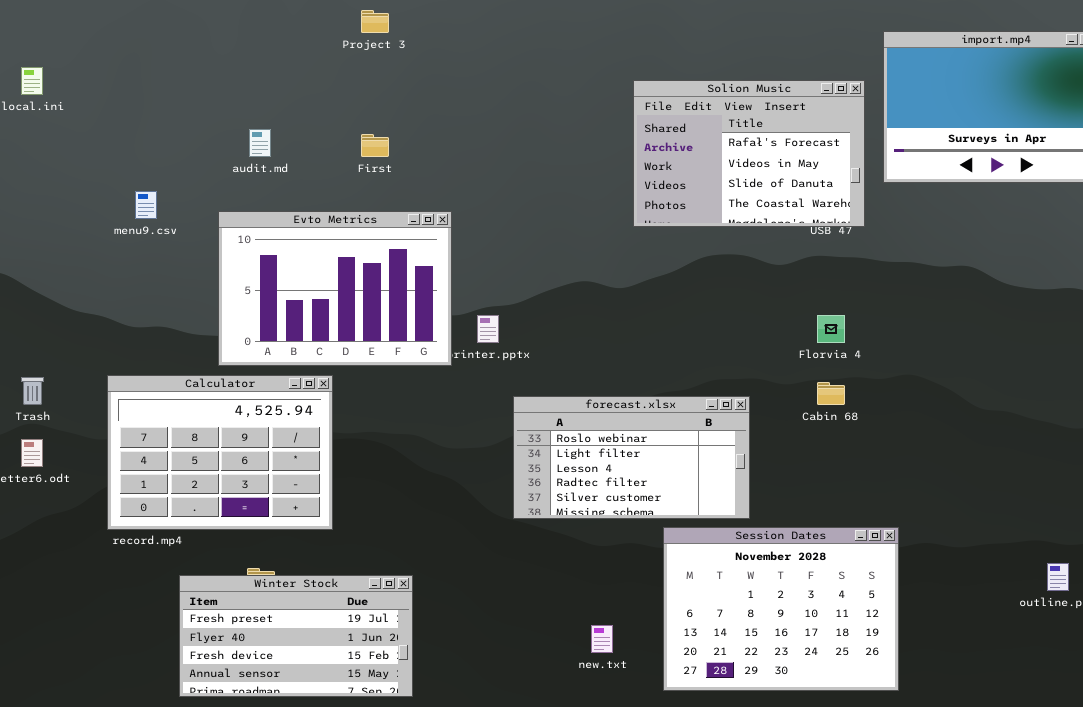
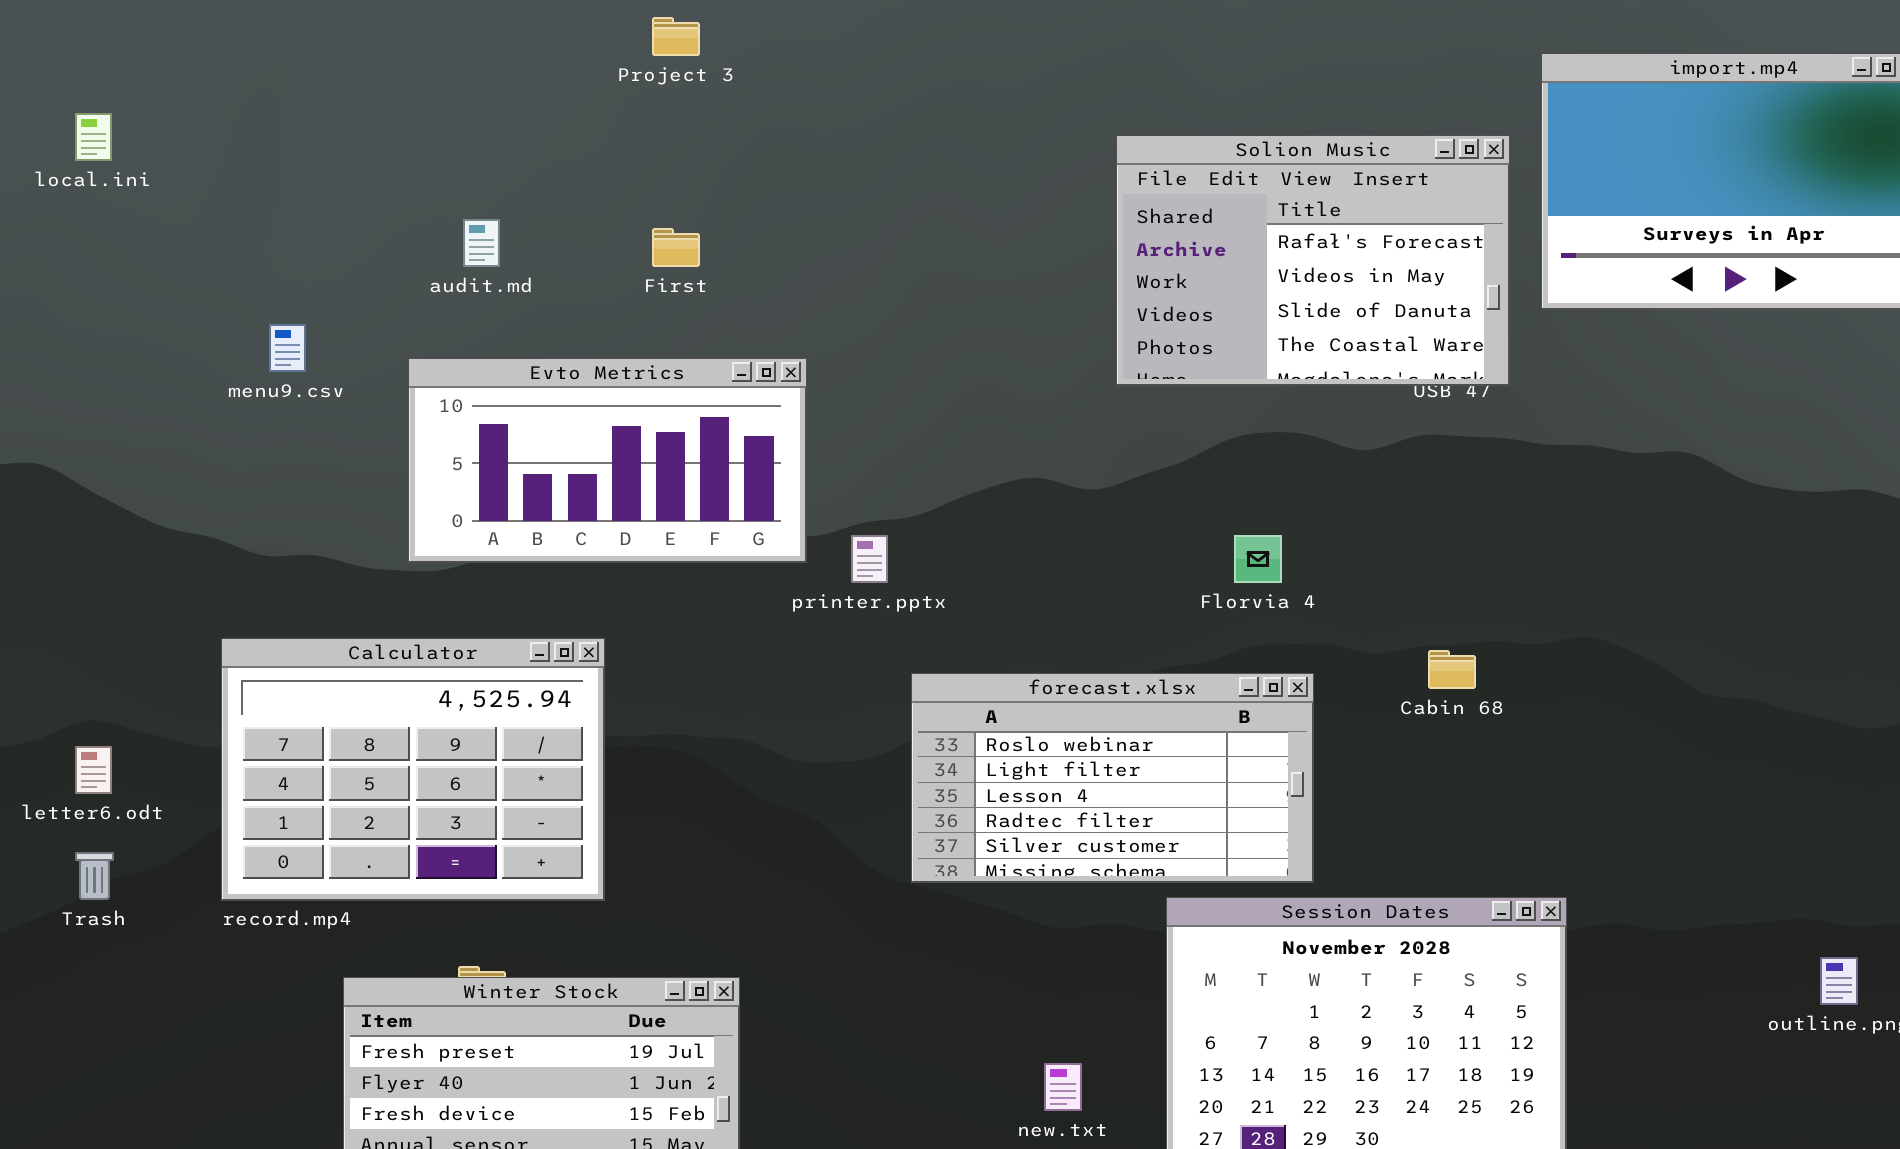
Evto Metrics: [218,211,452,366] -> [408,358,807,563], resized
Florvia 4: [817,315,845,343] -> [1234,535,1282,583], moved
Trash: [21,377,44,405] -> [75,852,114,900], moved

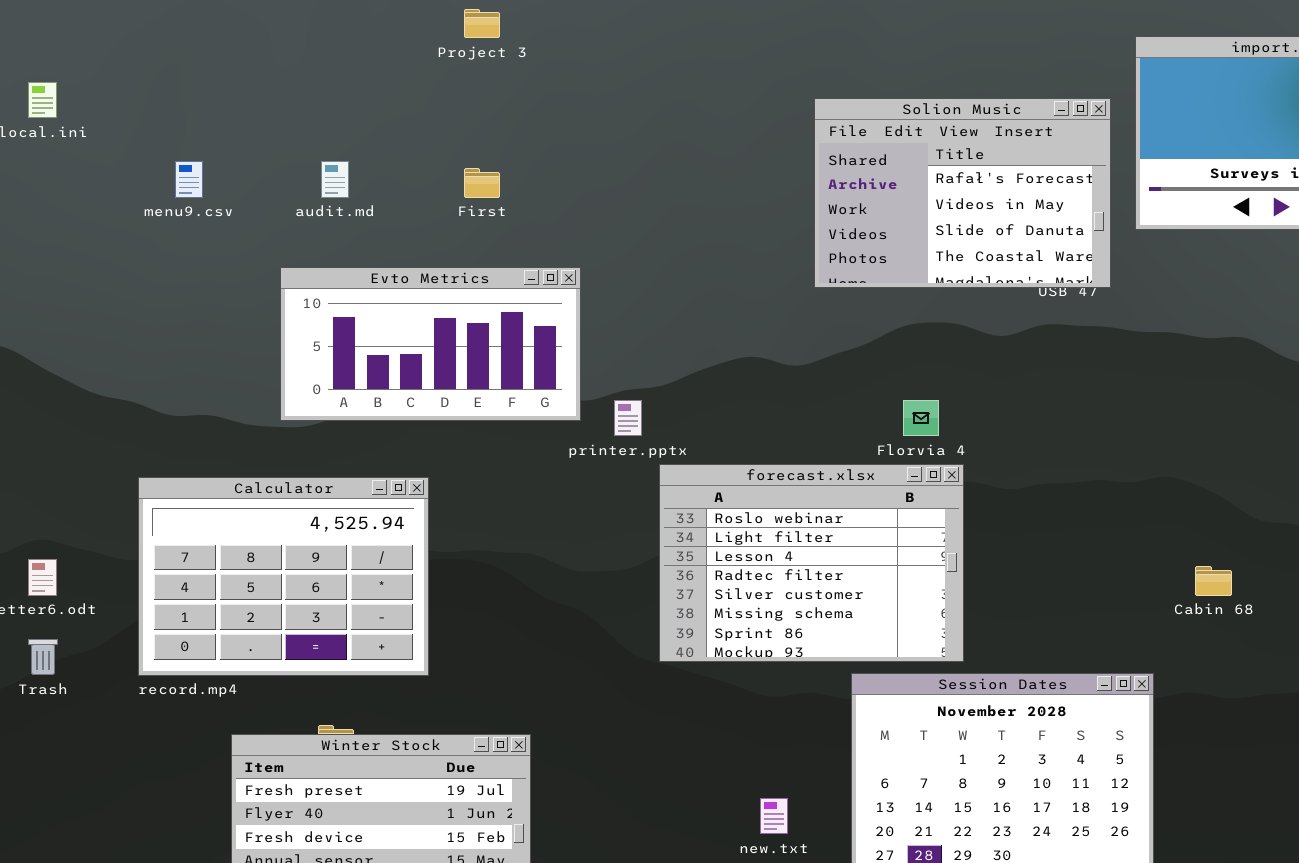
menu9.csv: [269,324,306,372] -> [175,161,203,198], moved
Cabin 68: [1428,650,1476,689] -> [1195,566,1232,596], moved
forecast.xlsx: [911,673,1314,883] -> [659,464,964,662], resized

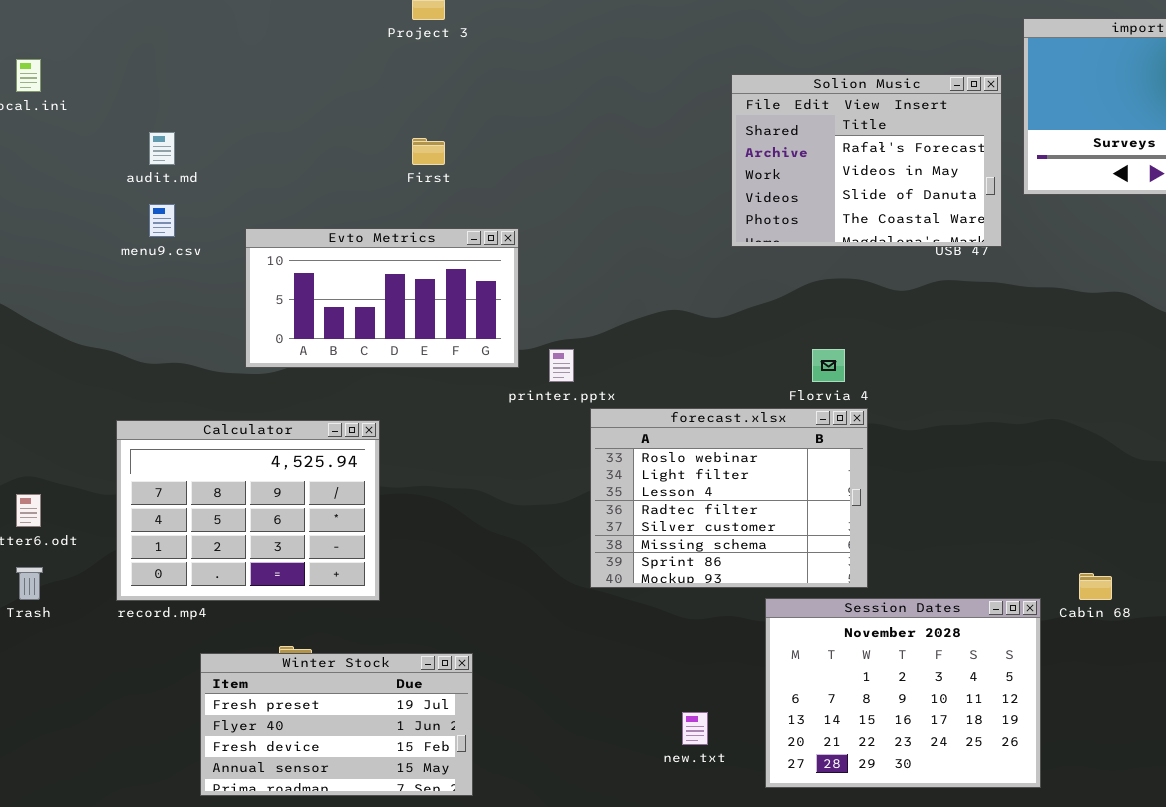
menu9.csv: [175,161,203,198] -> [149,204,175,237], moved
audit.md: [321,161,349,198] -> [149,132,175,165], moved
Cabin 68: [1195,566,1232,596] -> [1079,573,1112,600], moved

